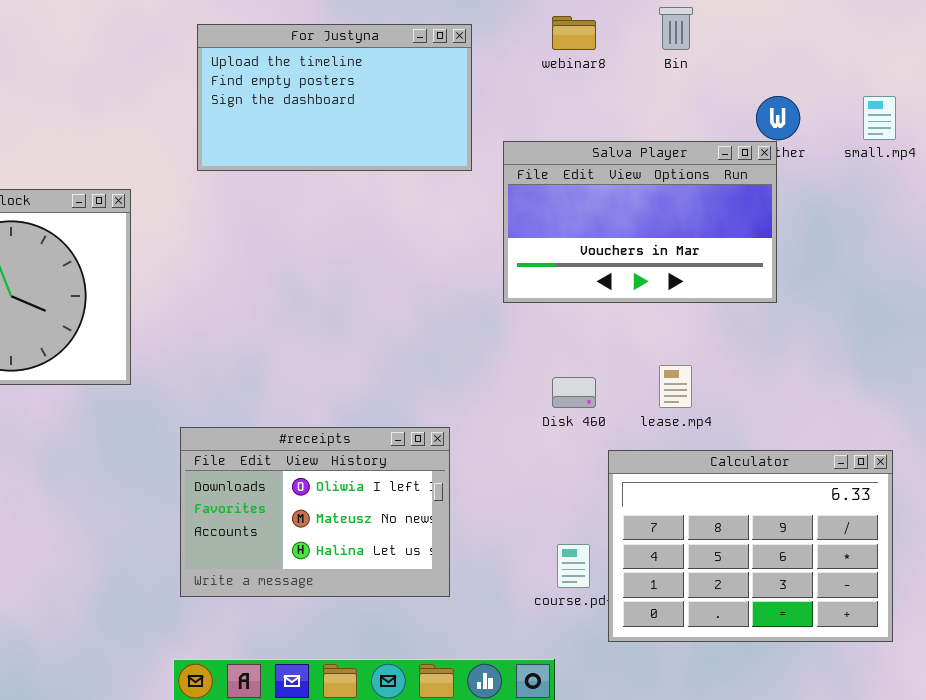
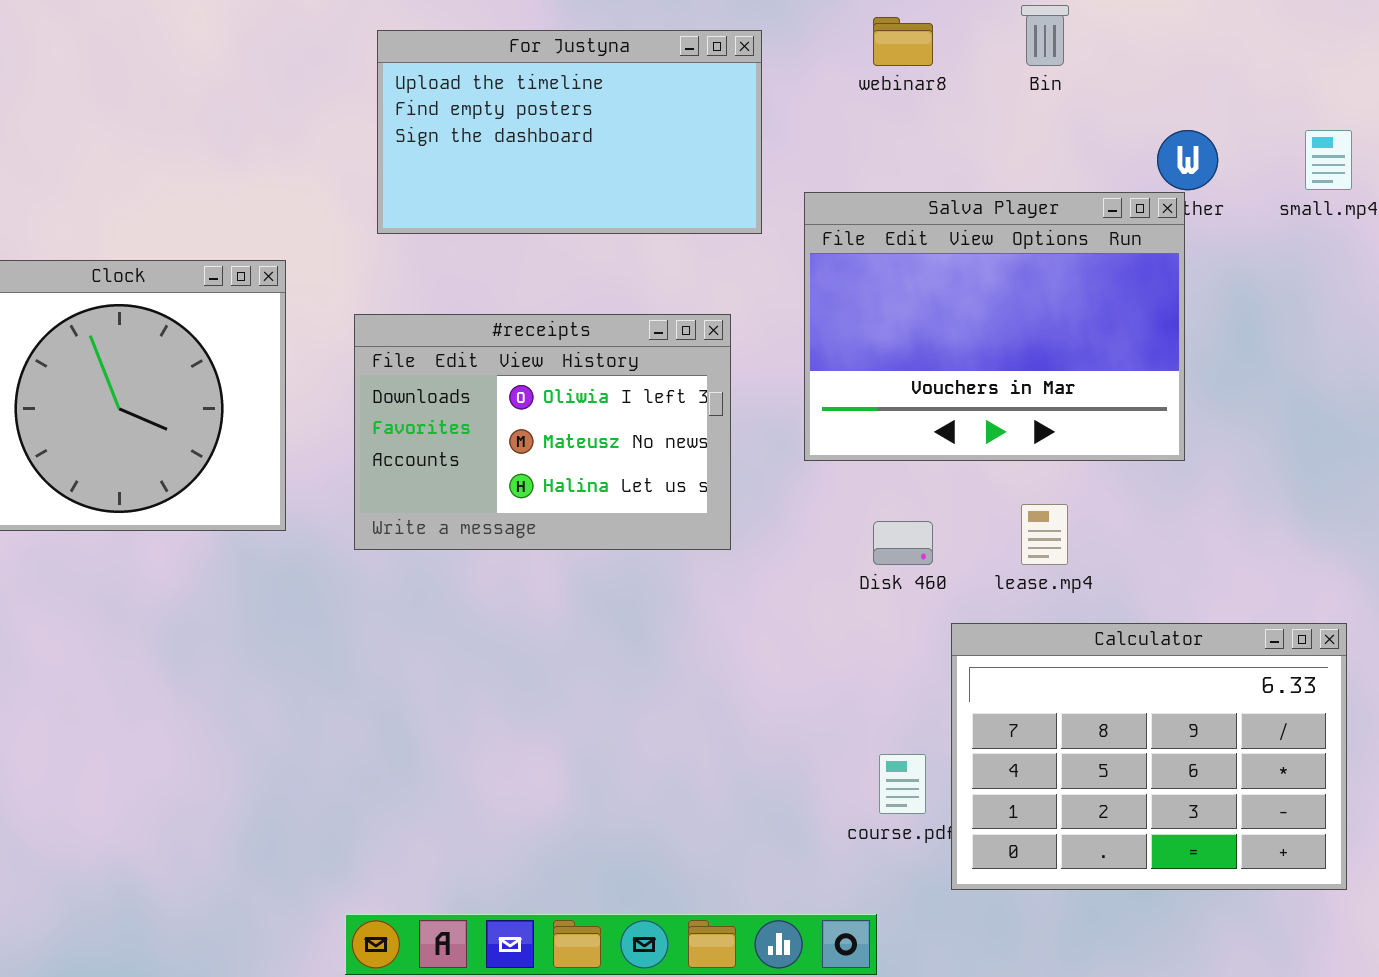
Salva Player: [503,141,777,303] -> [804,192,1185,461], resized
#receipts: [180,427,450,597] -> [354,314,731,550], moved

